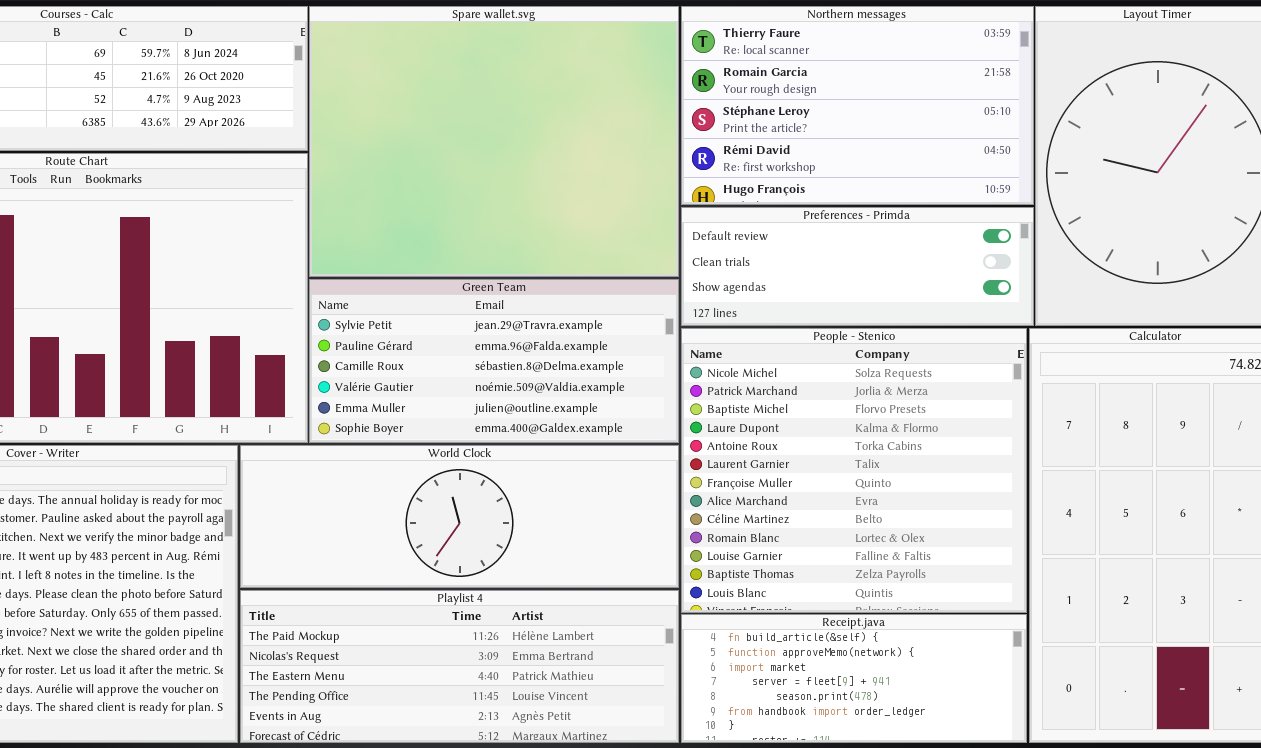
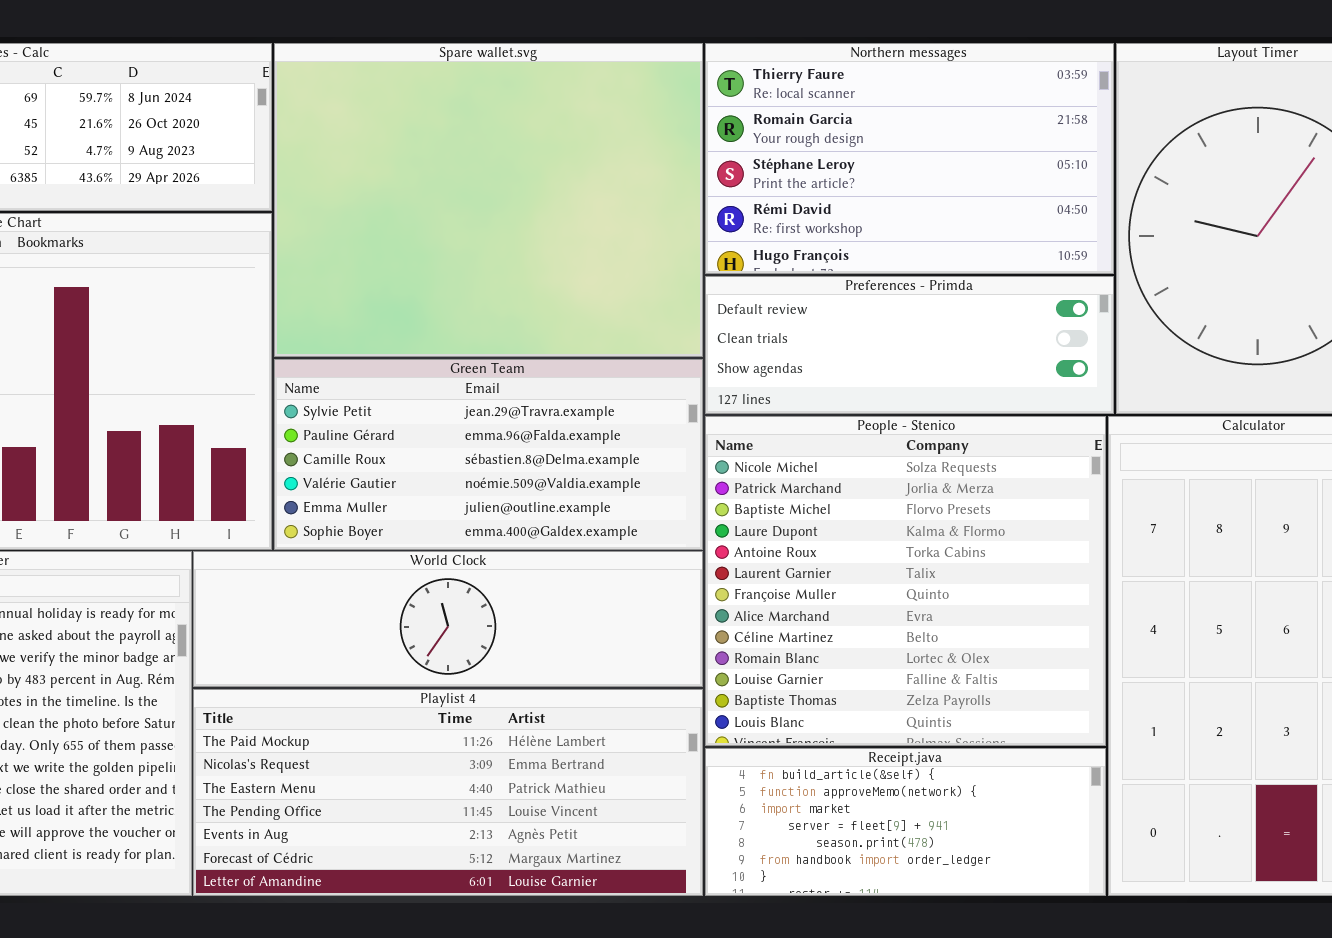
World Clock: [240,445,679,588] -> [193,551,703,687], resized
Playlist 4: [240,590,679,743] -> [193,689,703,896], resized

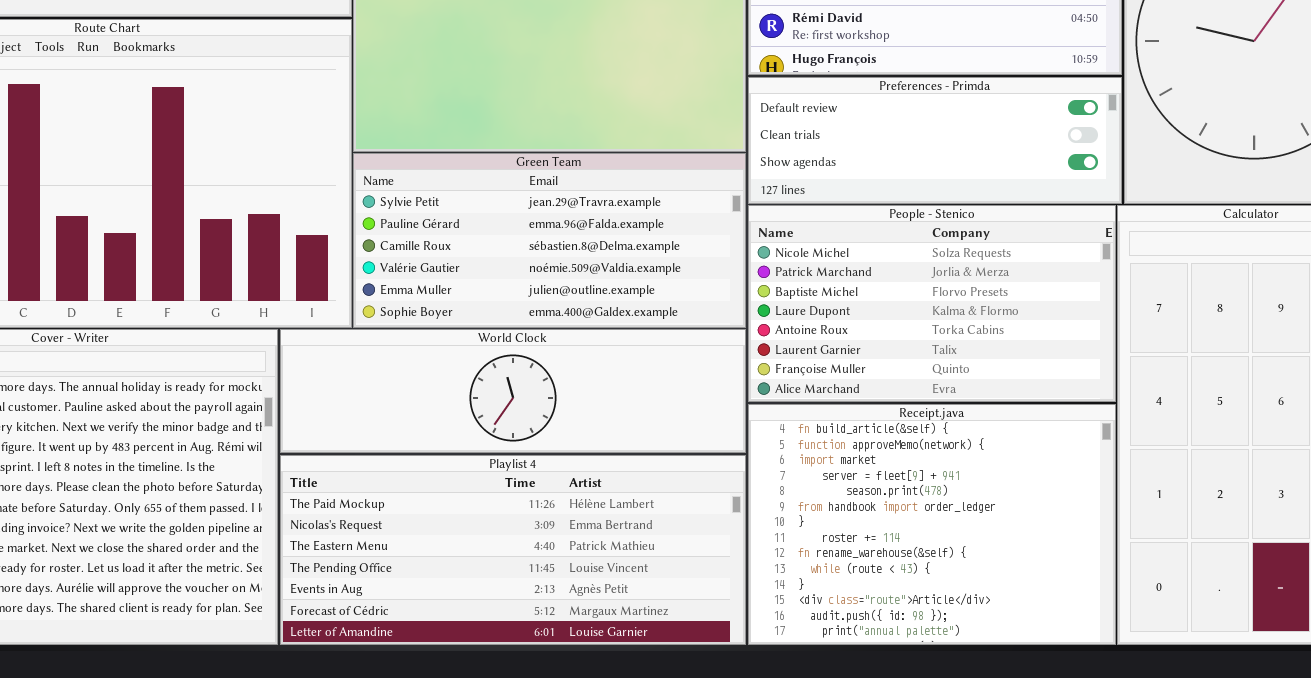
People - Stenico: [705,416,1106,746] -> [748,205,1116,402], resized
Receipt.java: [705,748,1106,896] -> [748,404,1116,645], resized

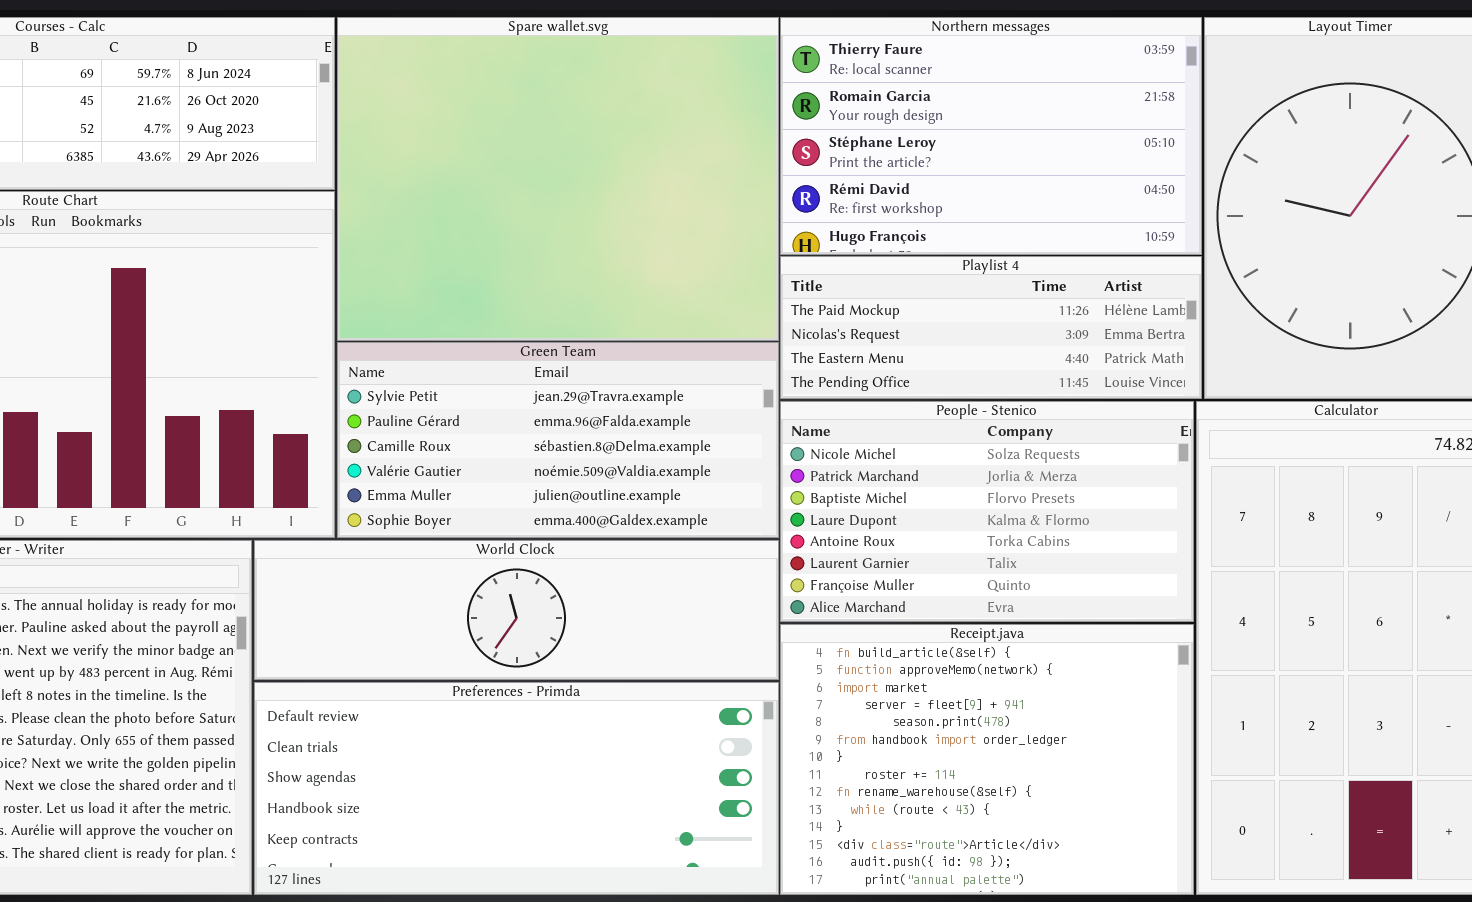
Preferences - Primda: [748,77,1122,204] -> [254,682,779,895], moved, resized
Playlist 4: [280,455,746,645] -> [780,256,1202,399], moved, resized

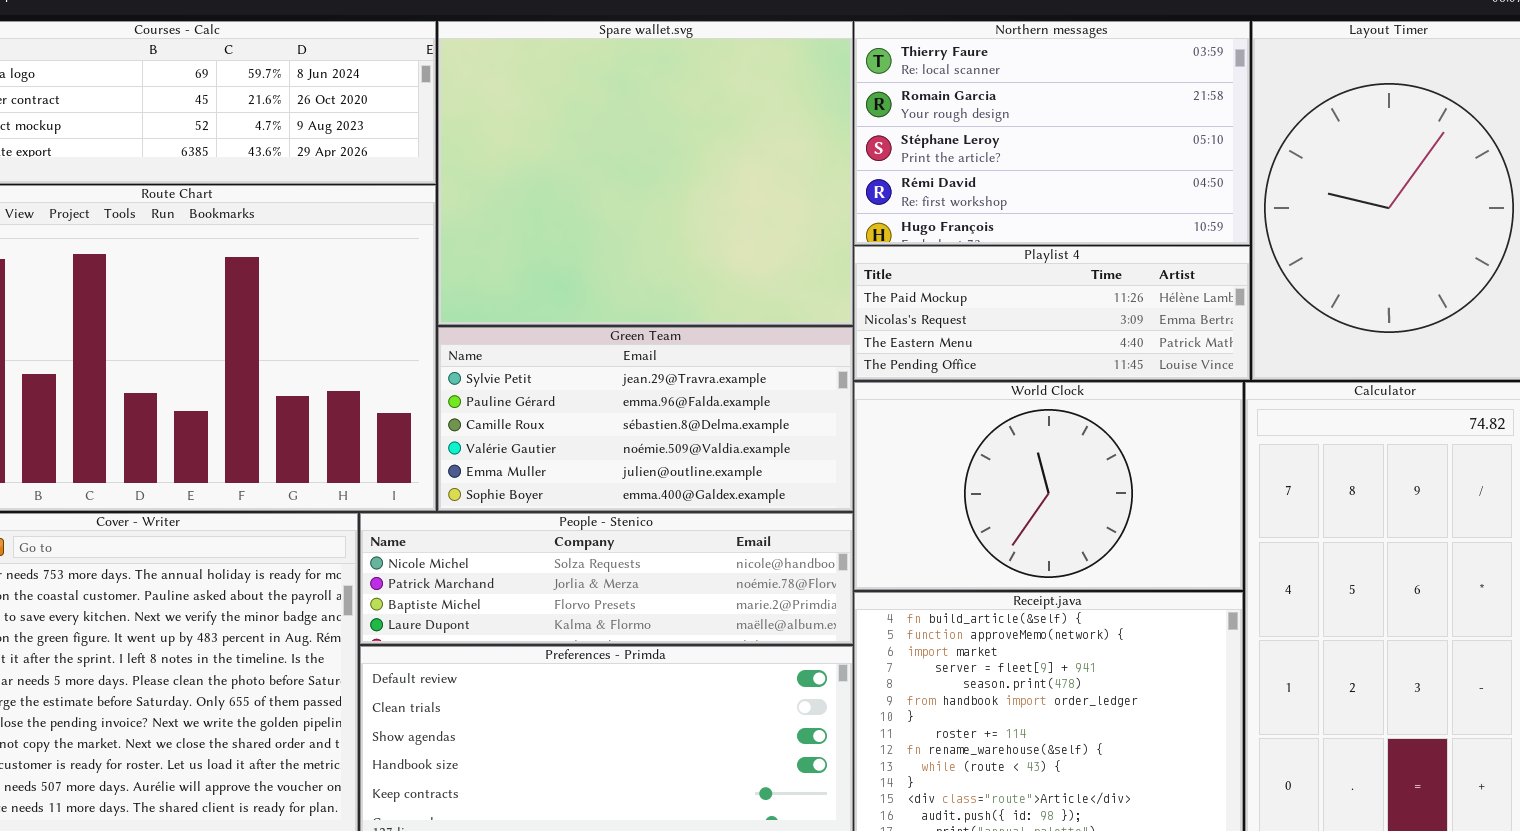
People - Stenico: [780,401,1194,622] -> [360,513,853,644], moved, resized
World Clock: [254,540,779,680] -> [854,382,1243,590], moved, resized

